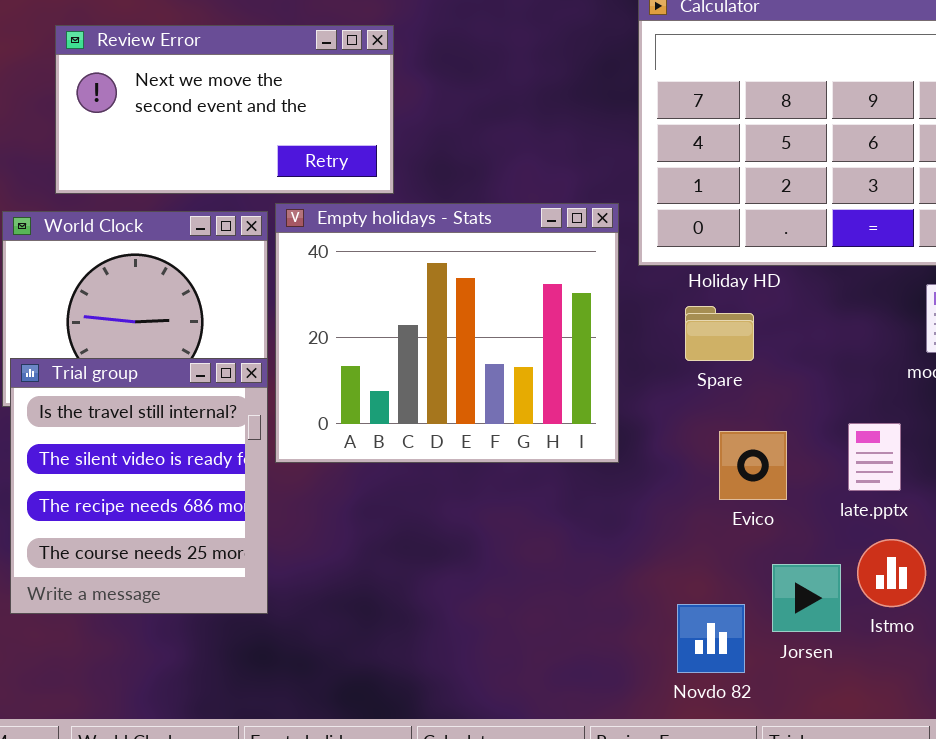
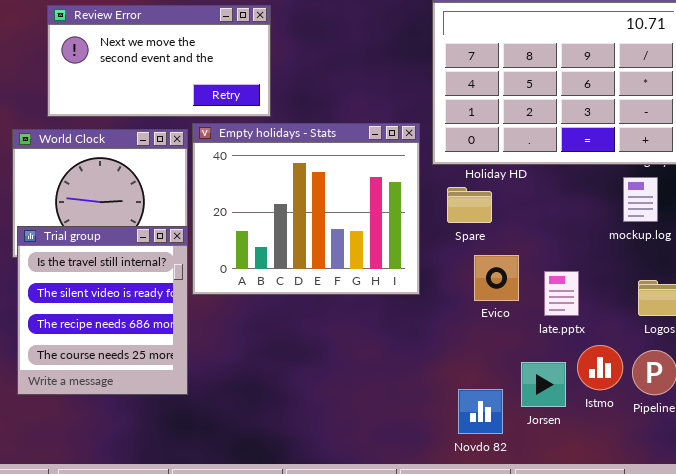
Spare: [685,306,754,361] -> [447,187,492,223], moved
late.pptx: [848,423,901,491] -> [544,271,579,316], moved
Evico: [719,431,787,500] -> [474,255,519,301], moved

